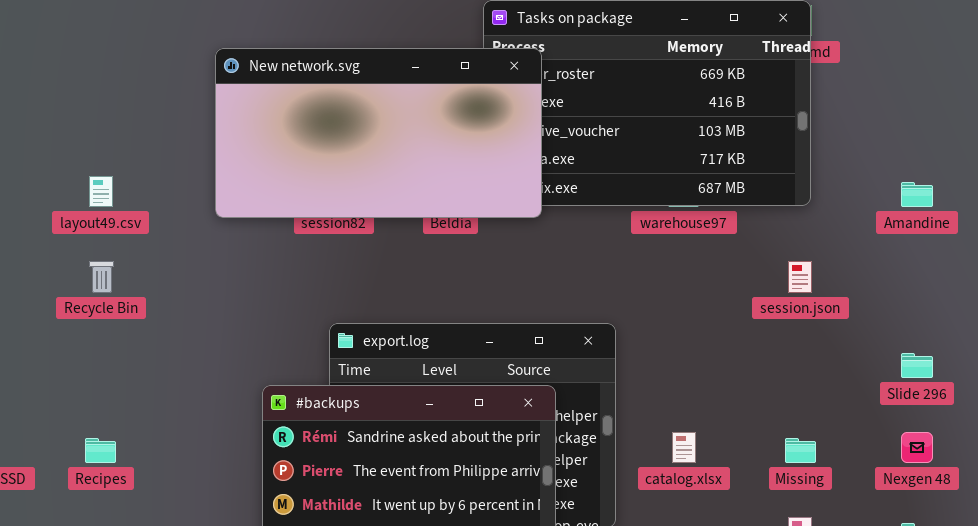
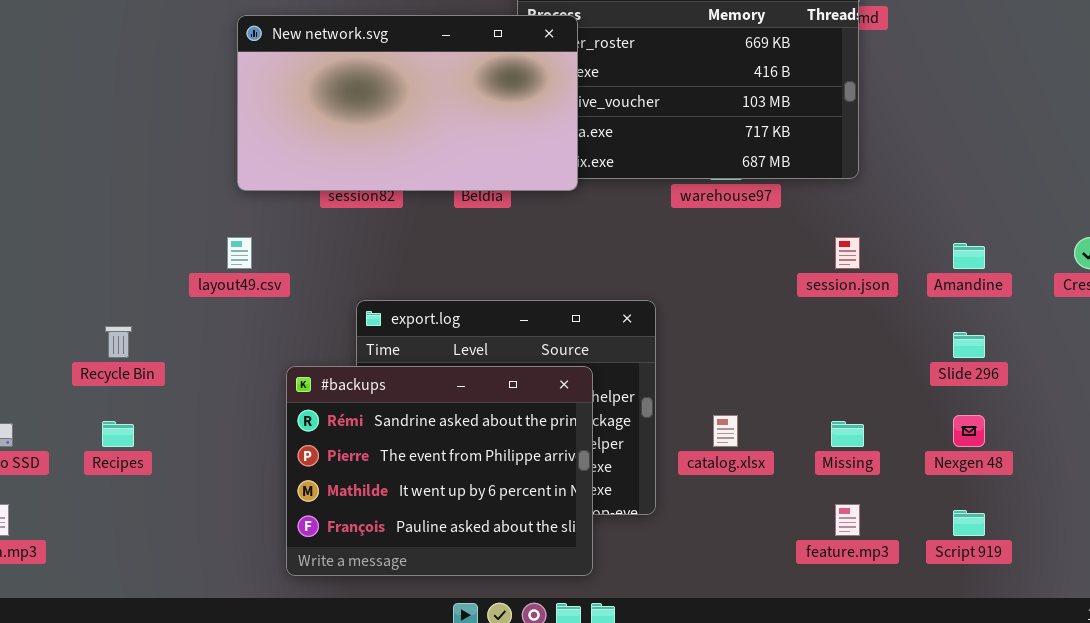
layout49.csv: [89,176,113,207] -> [227,237,252,269], moved
Amandine: [901,182,933,207] -> [953,243,985,269], moved
Recycle Bin: [89,261,114,293] -> [105,326,132,358], moved

